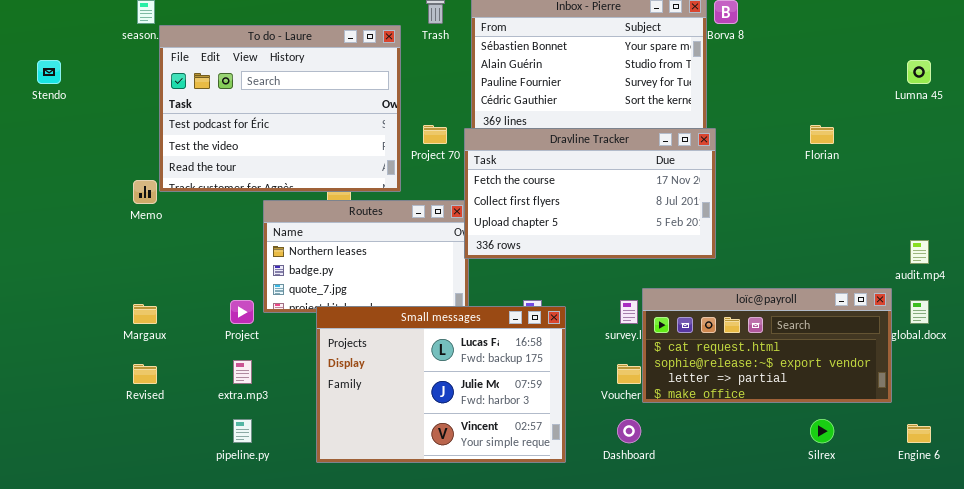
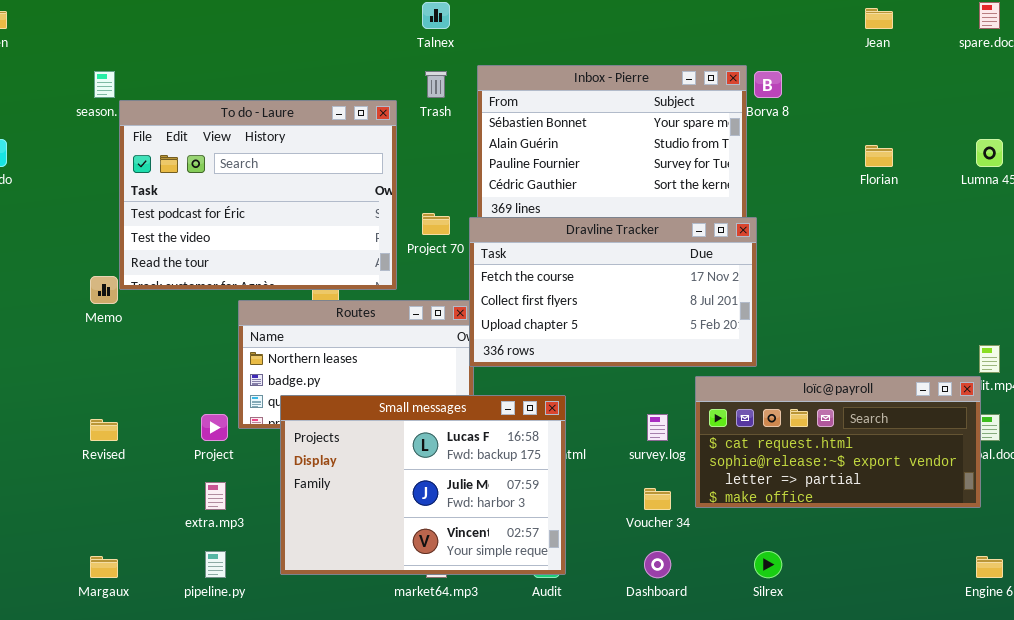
Florian: [810,125,834,144] -> [865,145,893,167], moved
loïc@payroll: [642,288,892,403] -> [695,376,981,508], moved
Margaux: [133,304,157,324] -> [90,556,118,578], moved
Small messages: [316,306,566,463] -> [280,395,566,575], moved
Revised: [133,364,157,384] -> [90,419,118,441], moved
Silrex: [810,419,834,443] -> [754,551,782,578], moved

